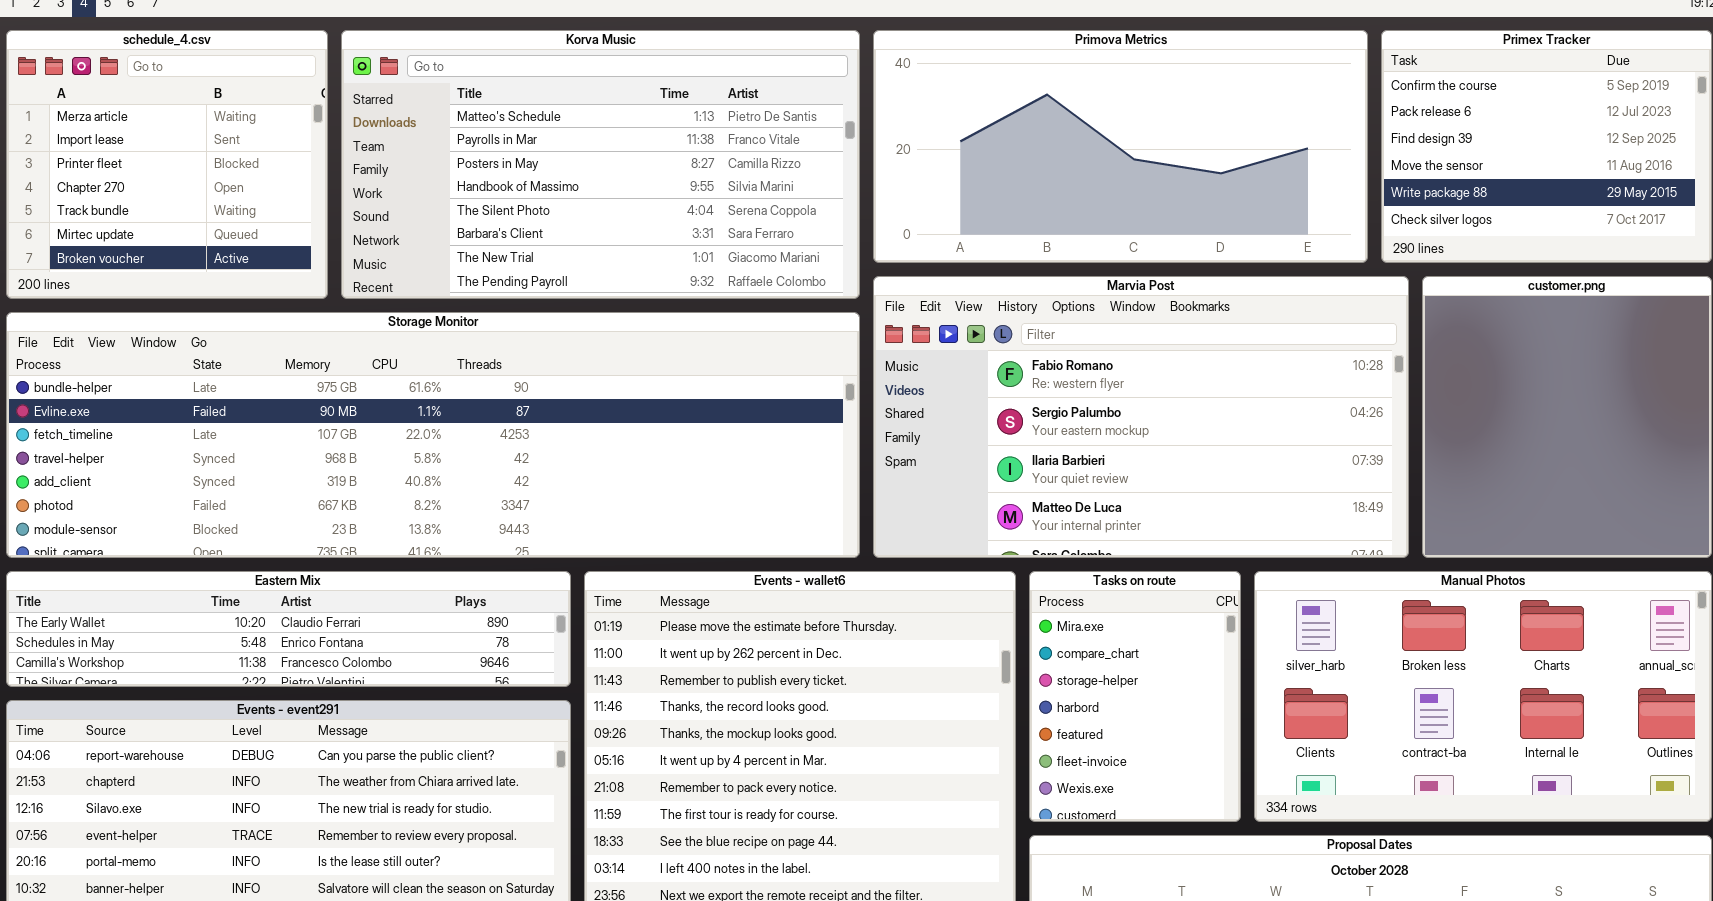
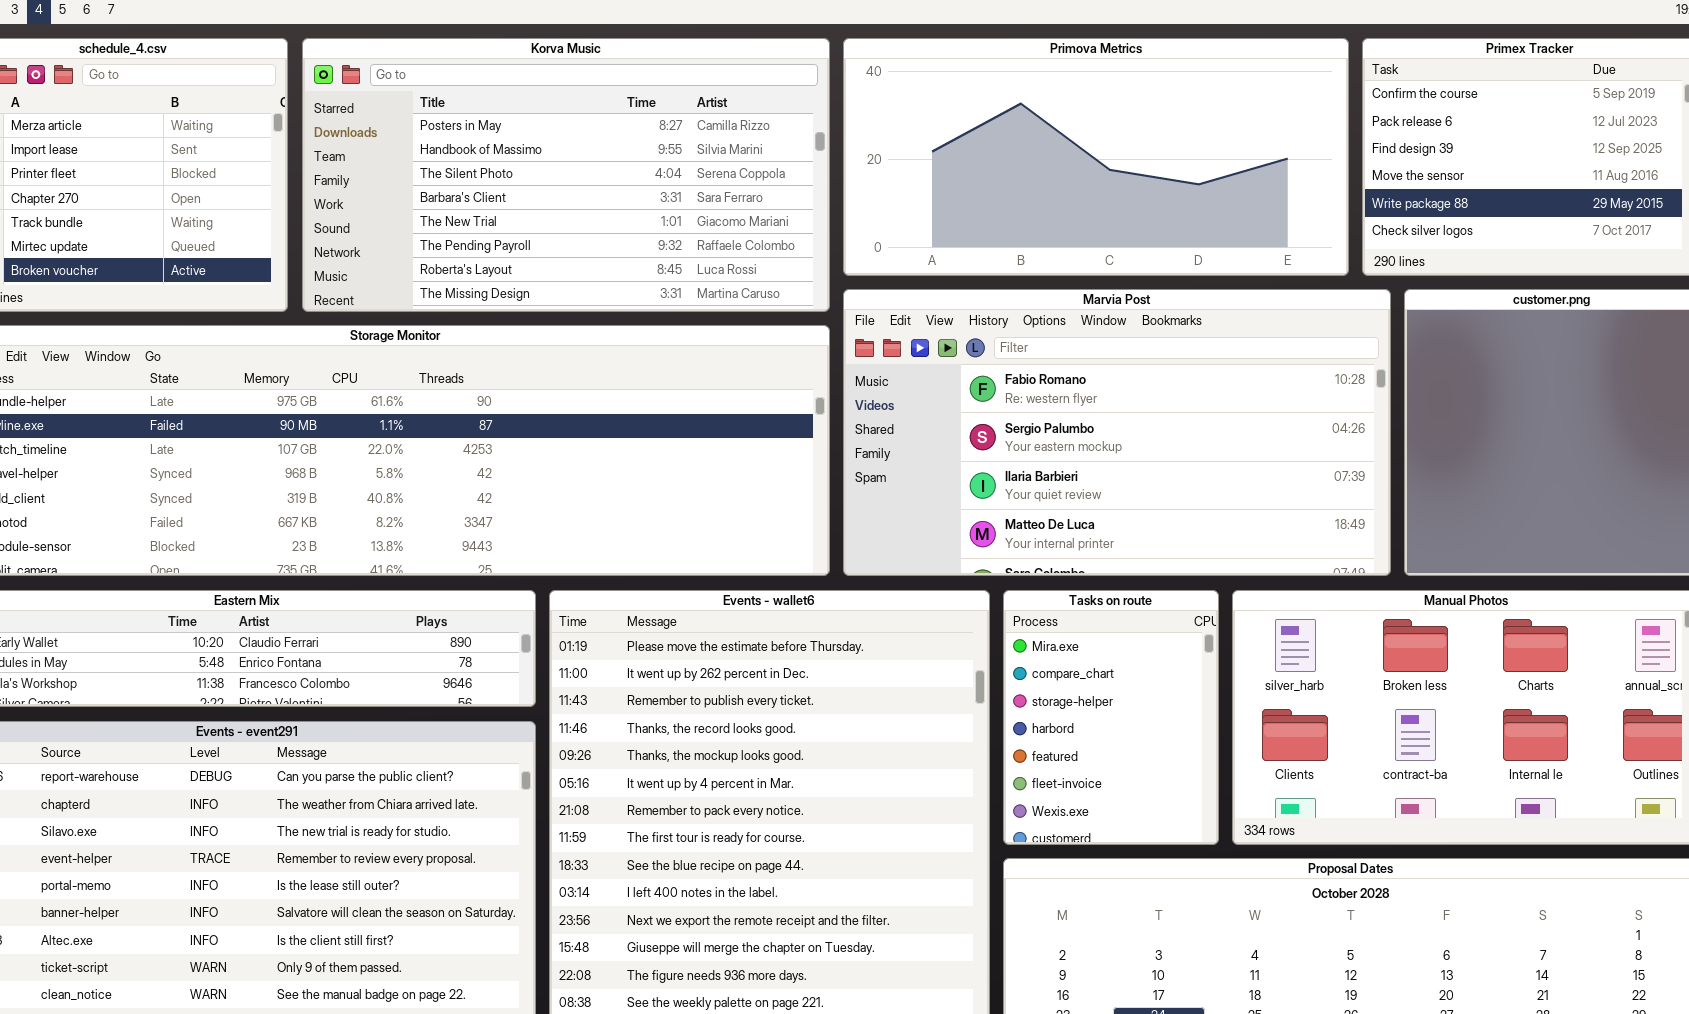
Korva Music: [341,30,860,299] -> [302,38,830,312], scrolled down 2 rows

